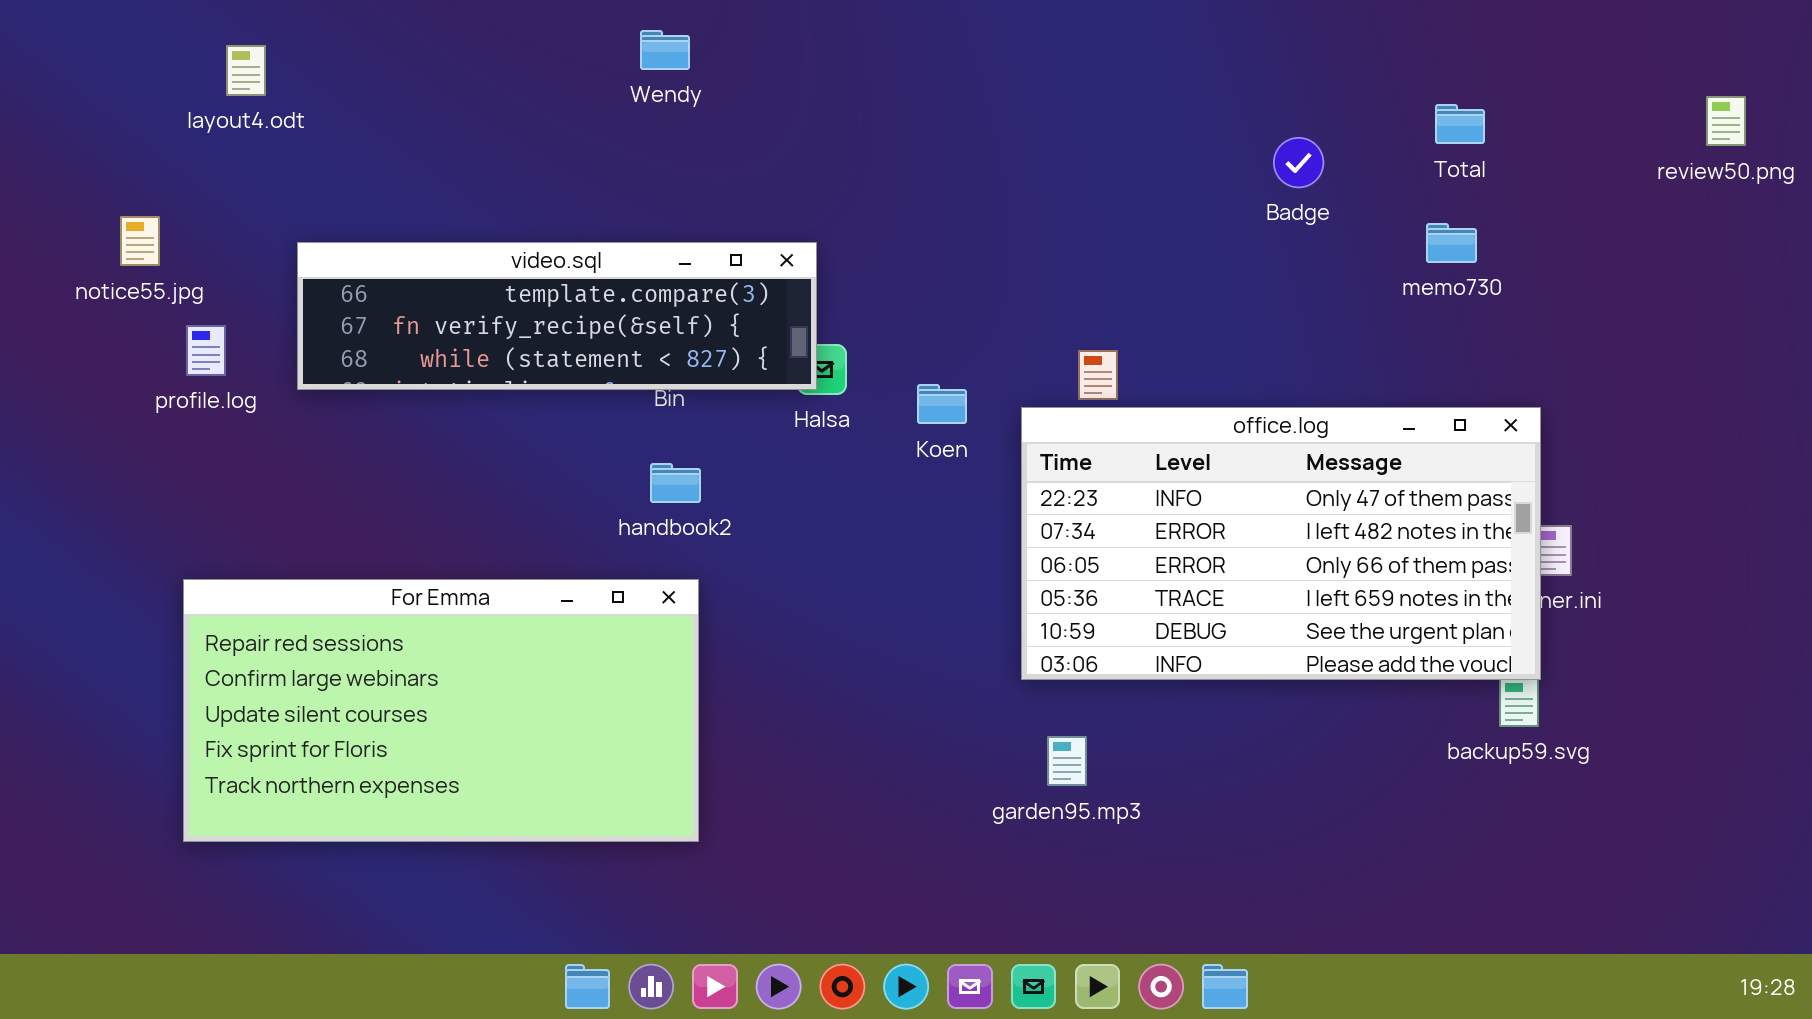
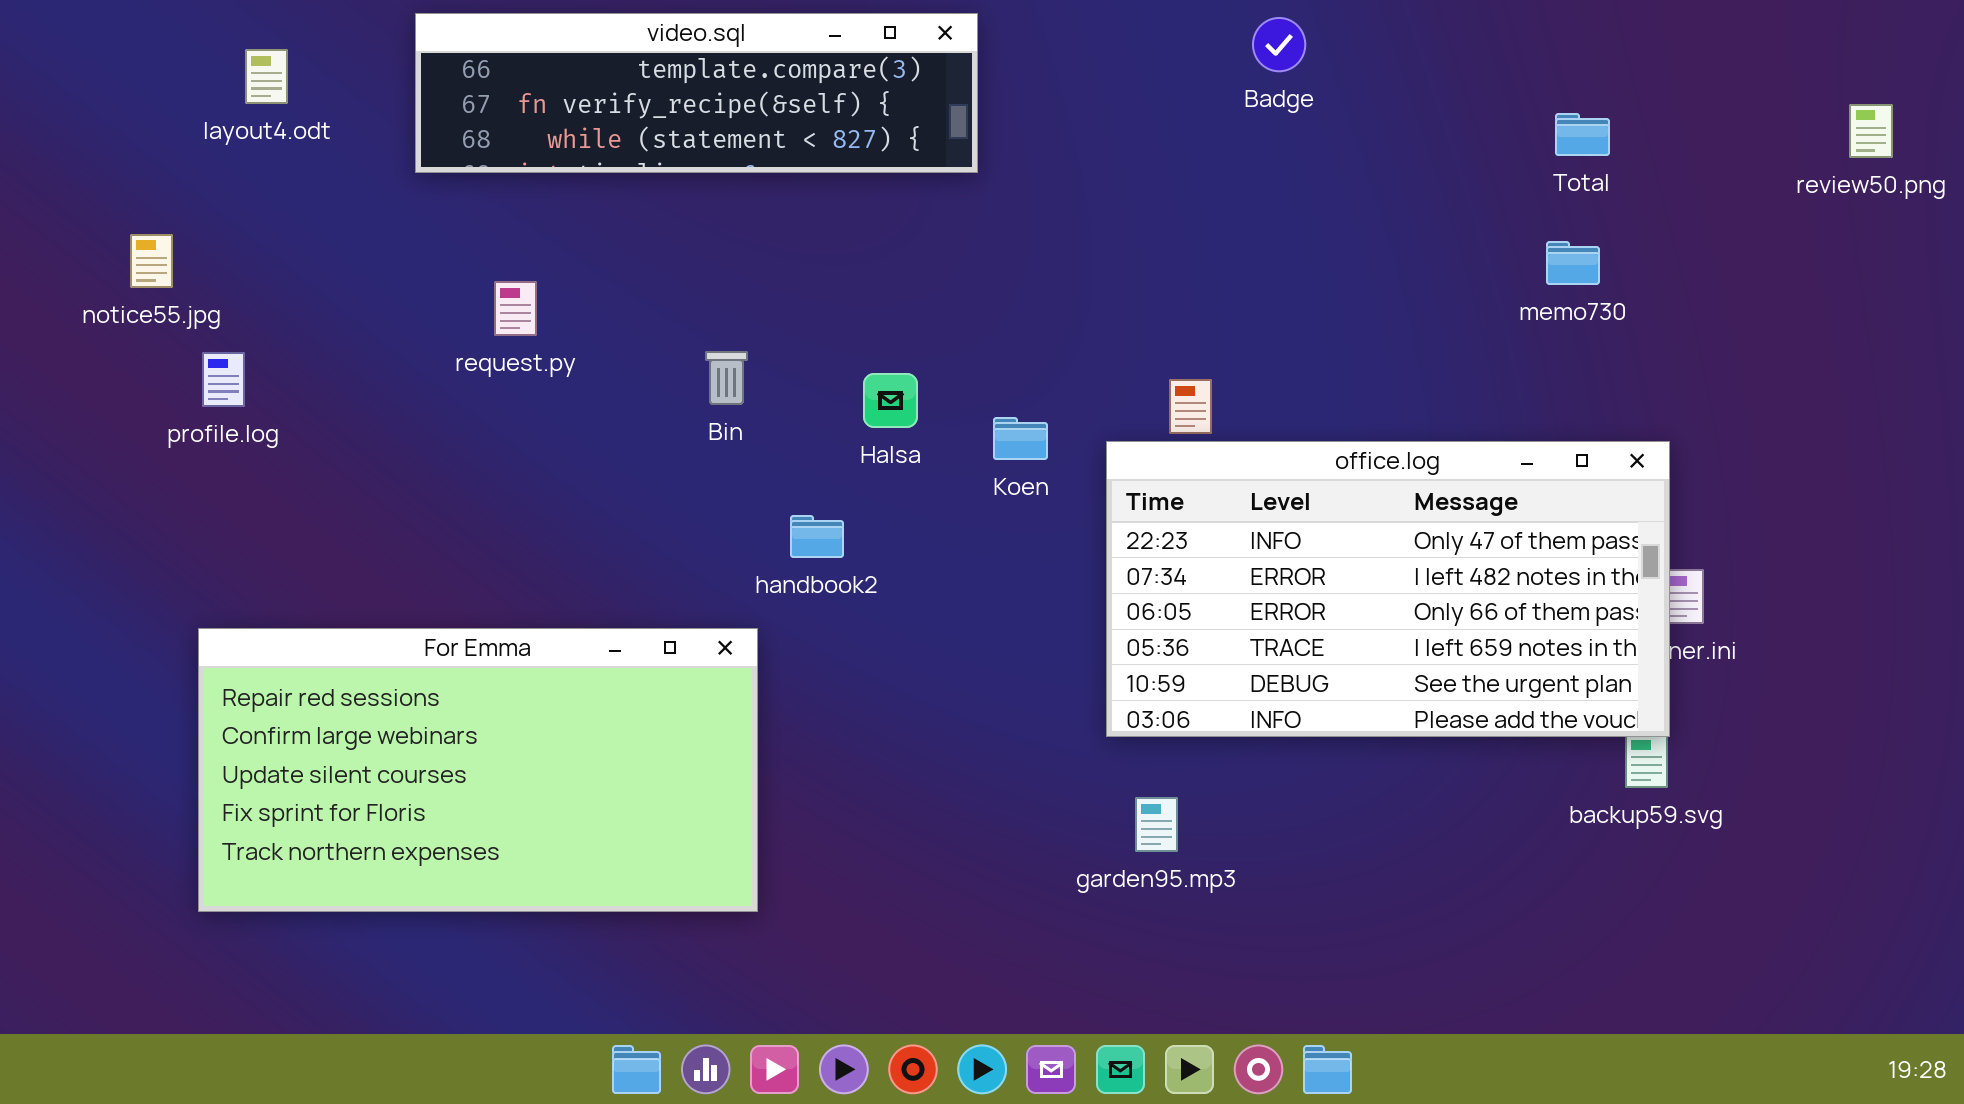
Badge: [1273,137,1324,188] -> [1252,17,1306,72], moved
video.sql: [297,242,817,390] -> [415,13,978,173], moved
handbook2: [650,463,701,503] -> [790,515,844,558], moved

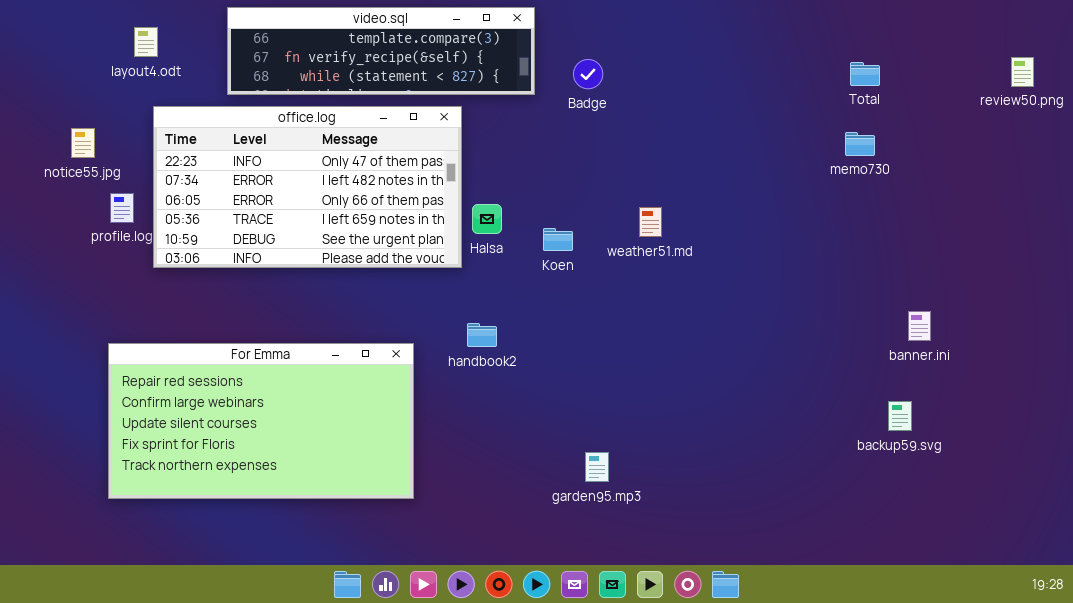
Badge: [1252,17,1306,72] -> [573,59,603,89], moved
office.log: [1106,441,1670,737] -> [153,106,462,268], moved
handbook2: [790,515,844,558] -> [467,323,497,347], moved
garden95.mp3: [1135,797,1178,852] -> [585,452,609,482], moved

